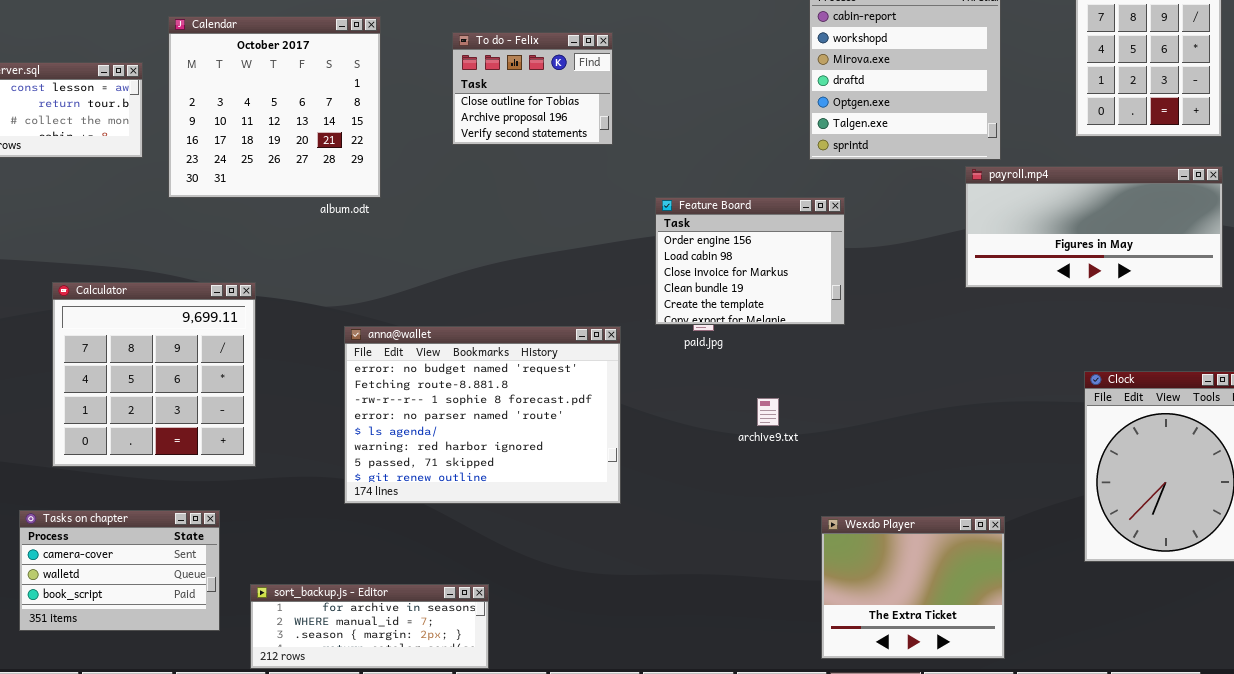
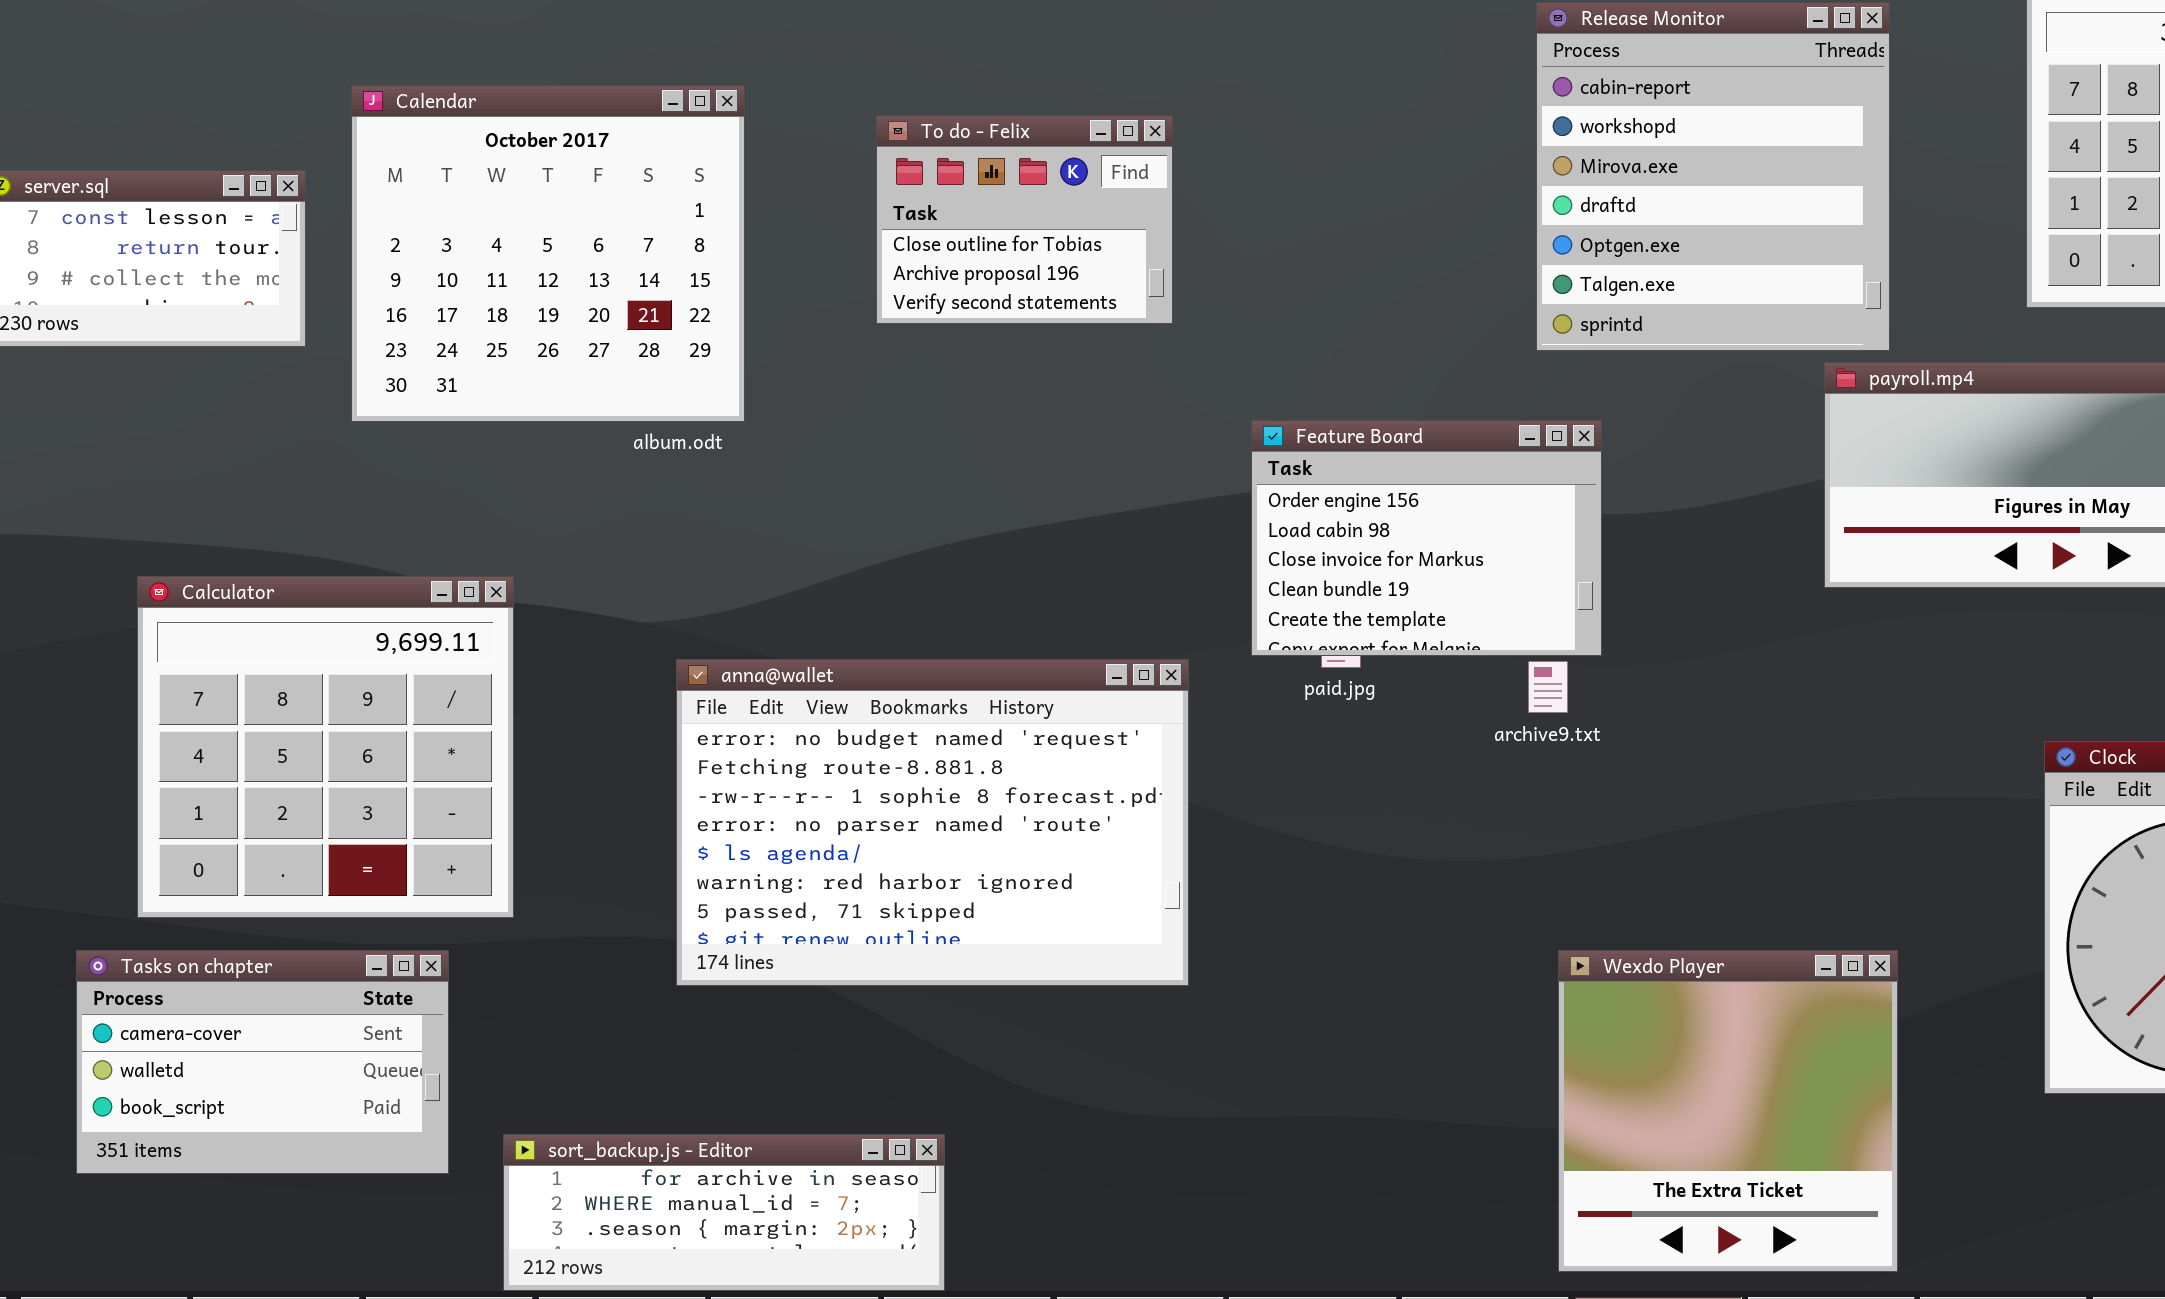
archive9.txt: [757,398,779,426] -> [1528,661,1568,713], moved
Tasks on chapter: [19,510,220,631] -> [76,950,449,1174], moved
Wexdo Player: [821,516,1005,659] -> [1558,950,1898,1272], resized

